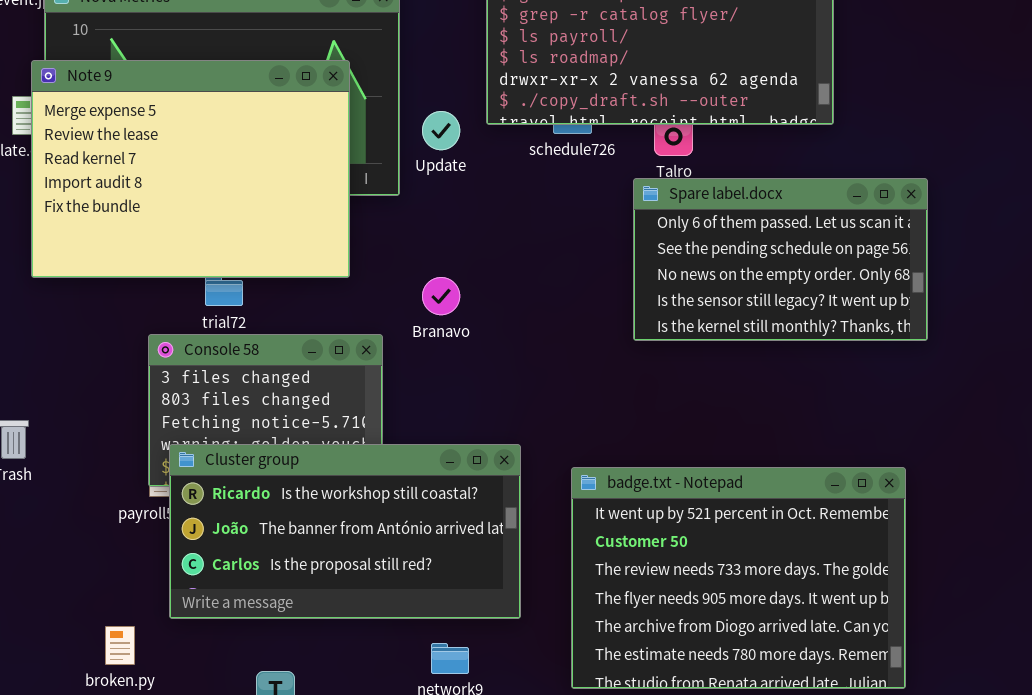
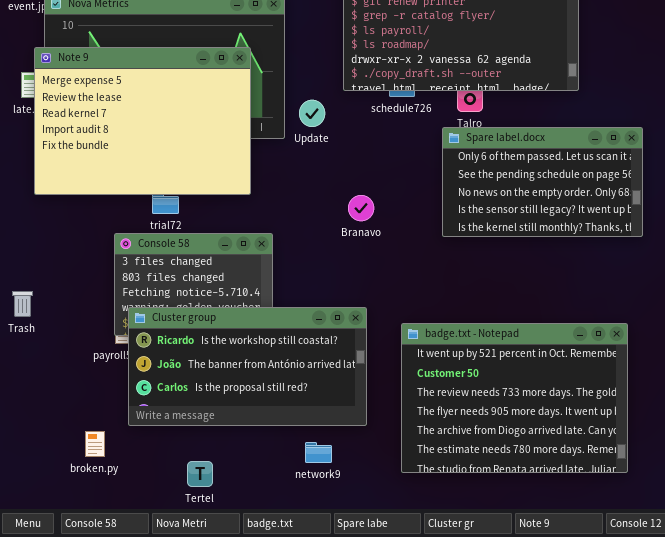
Update: [422,111,460,150] -> [299,100,325,127], moved
Branavo: [422,277,460,315] -> [348,195,374,221], moved

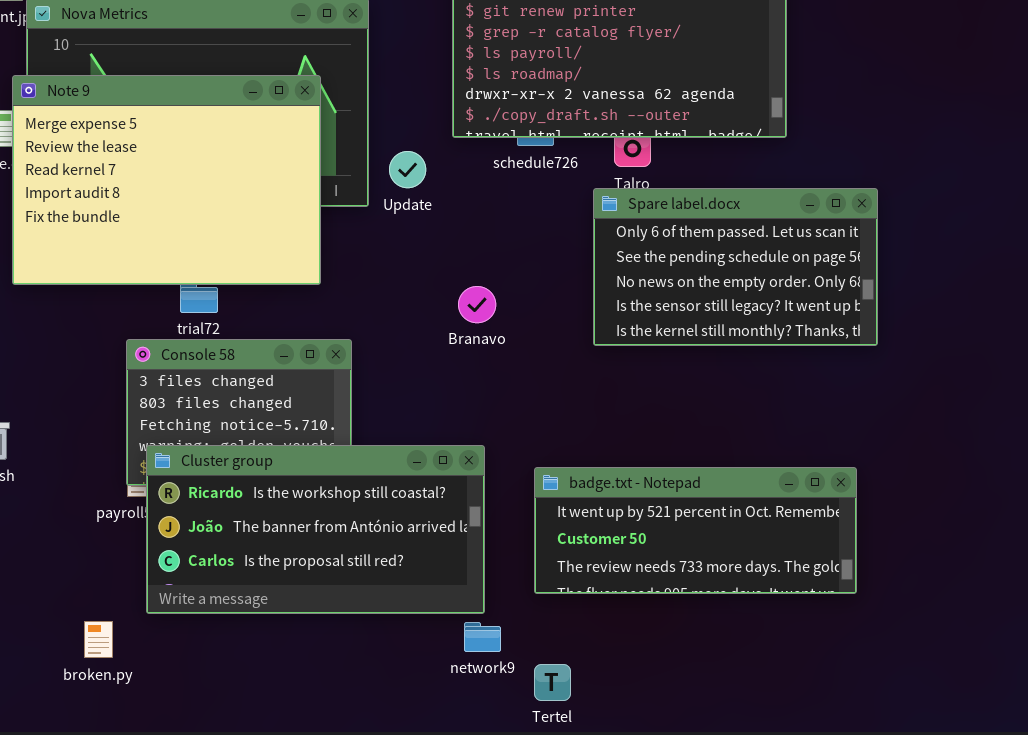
badge.txt - Notepad: [401,323,628,473] -> [534,467,857,594], resized
network9: [305,442,332,463] -> [464,622,501,652], moved
Tertel: [187,461,213,487] -> [534,664,571,701], moved

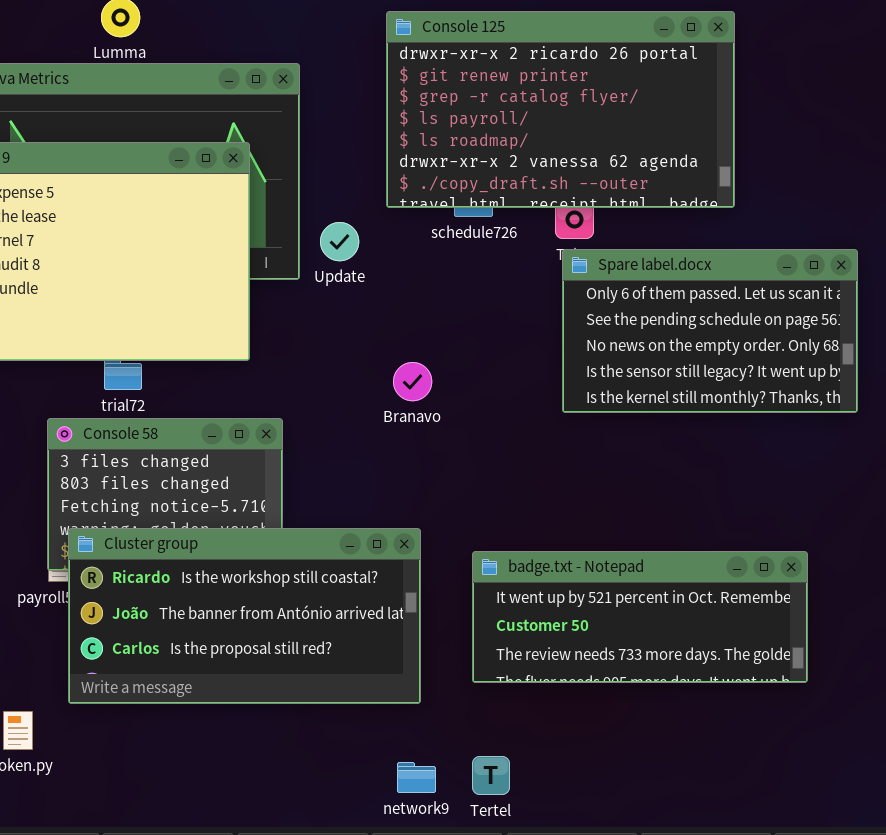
Spare label.docx: [593,188,878,346] -> [562,249,858,413], moved
network9: [464,622,501,652] -> [397,762,436,793], moved

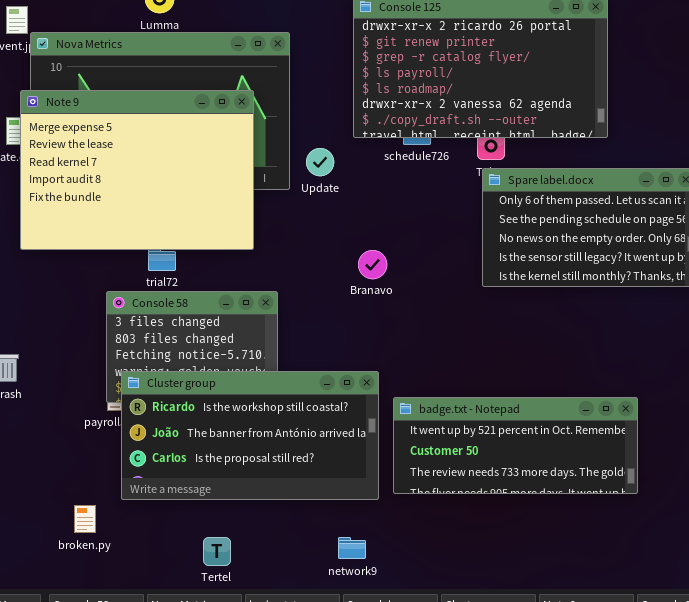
badge.txt - Notepad: [472,551,808,683] -> [393,397,638,494], moved
Tertel: [472,756,510,795] -> [203,537,231,566], moved
network9: [397,762,436,793] -> [338,537,366,559], moved

